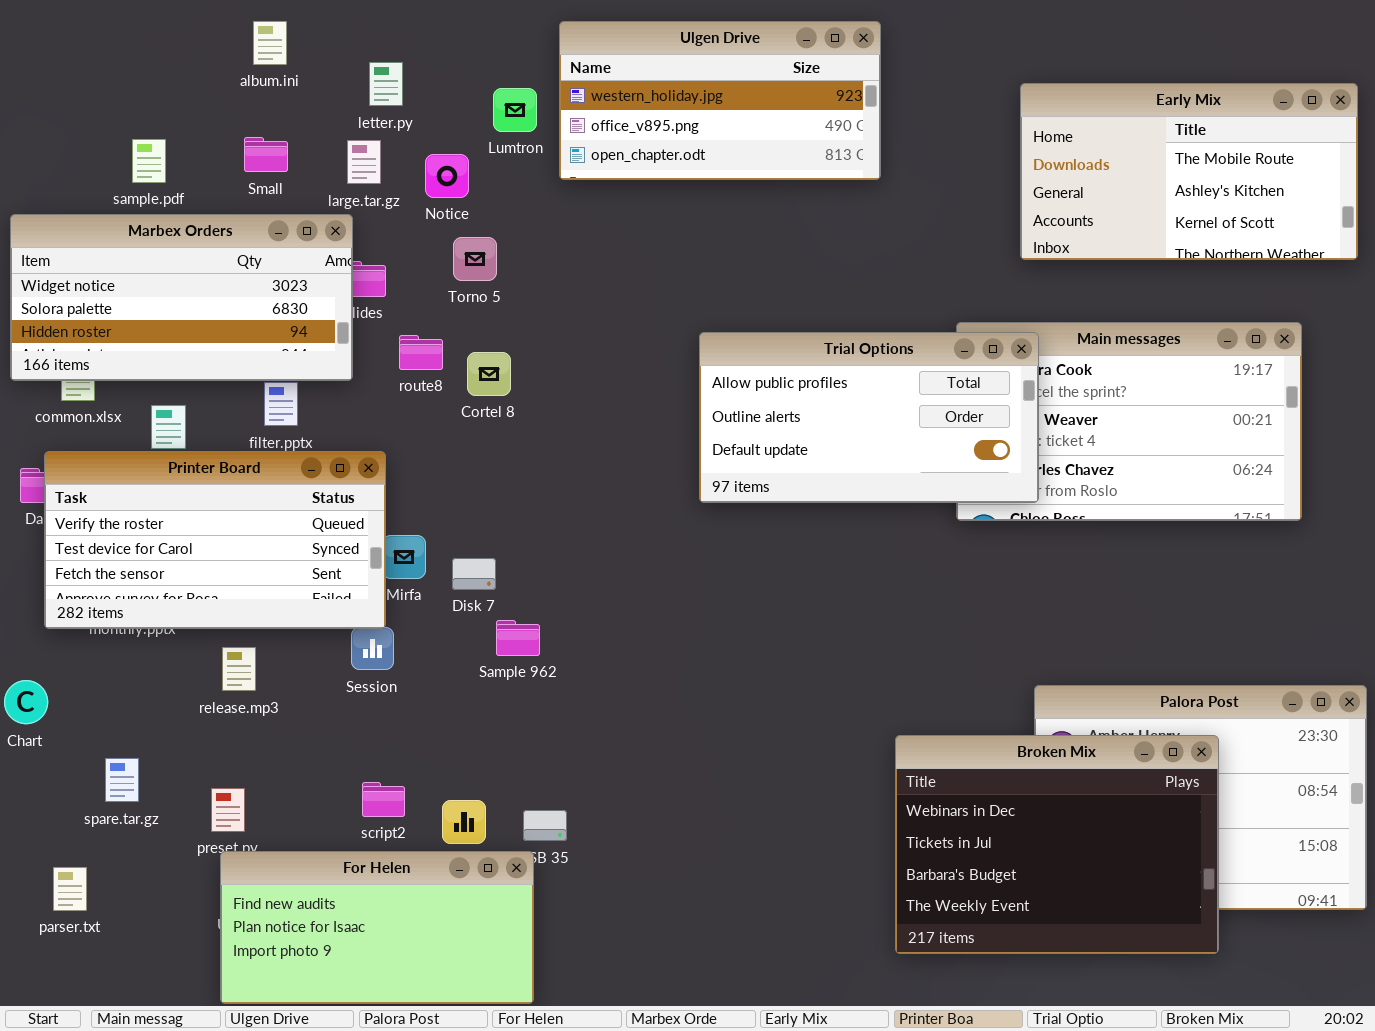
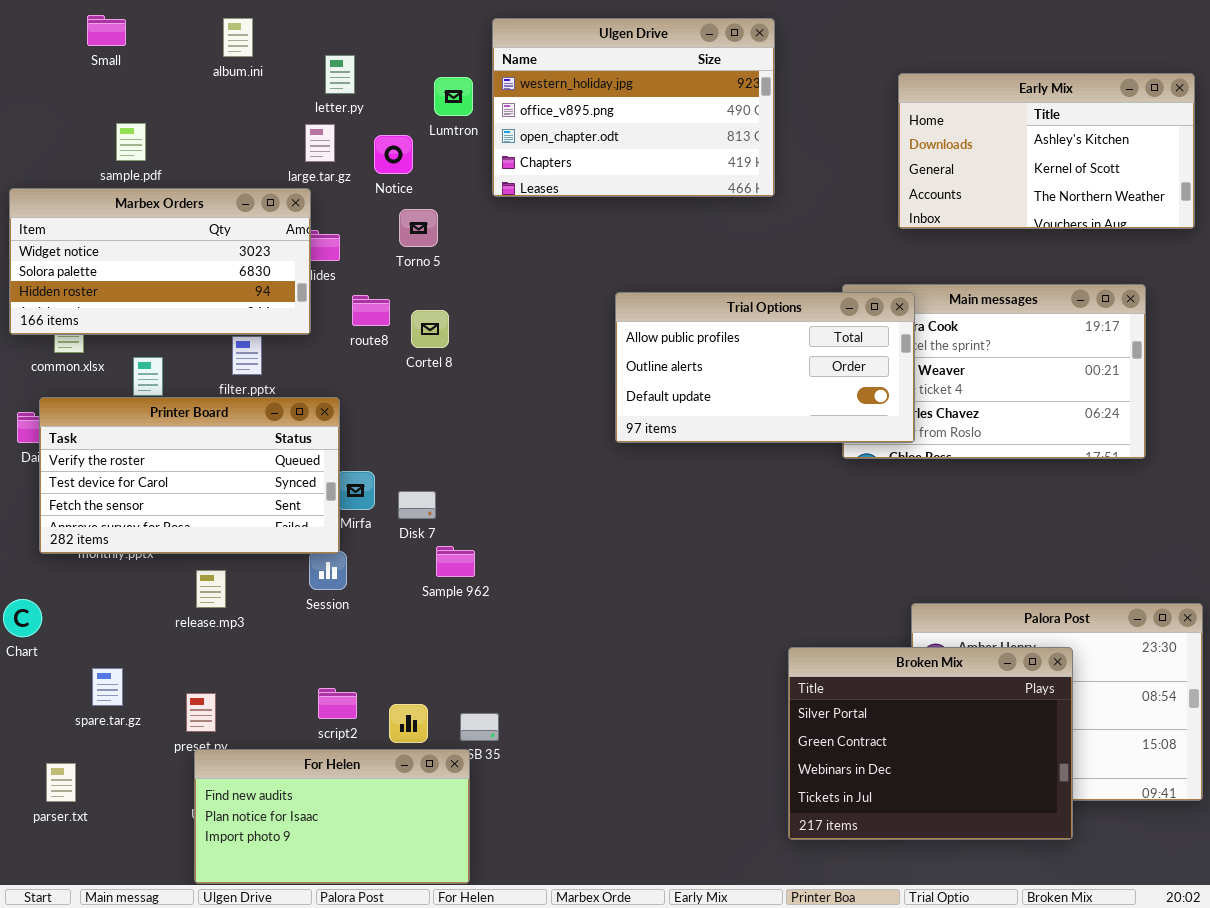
Ulgen Drive: [559,21,881,180] -> [492,18,775,197], resized
Early Mix: [1020,83,1358,260] -> [898,73,1195,229], scrolled down 1 row
Small: [244,137,288,172] -> [87,15,126,46], moved
Broken Mix: [895,735,1219,954] -> [788,647,1073,840], scrolled up 2 rows

